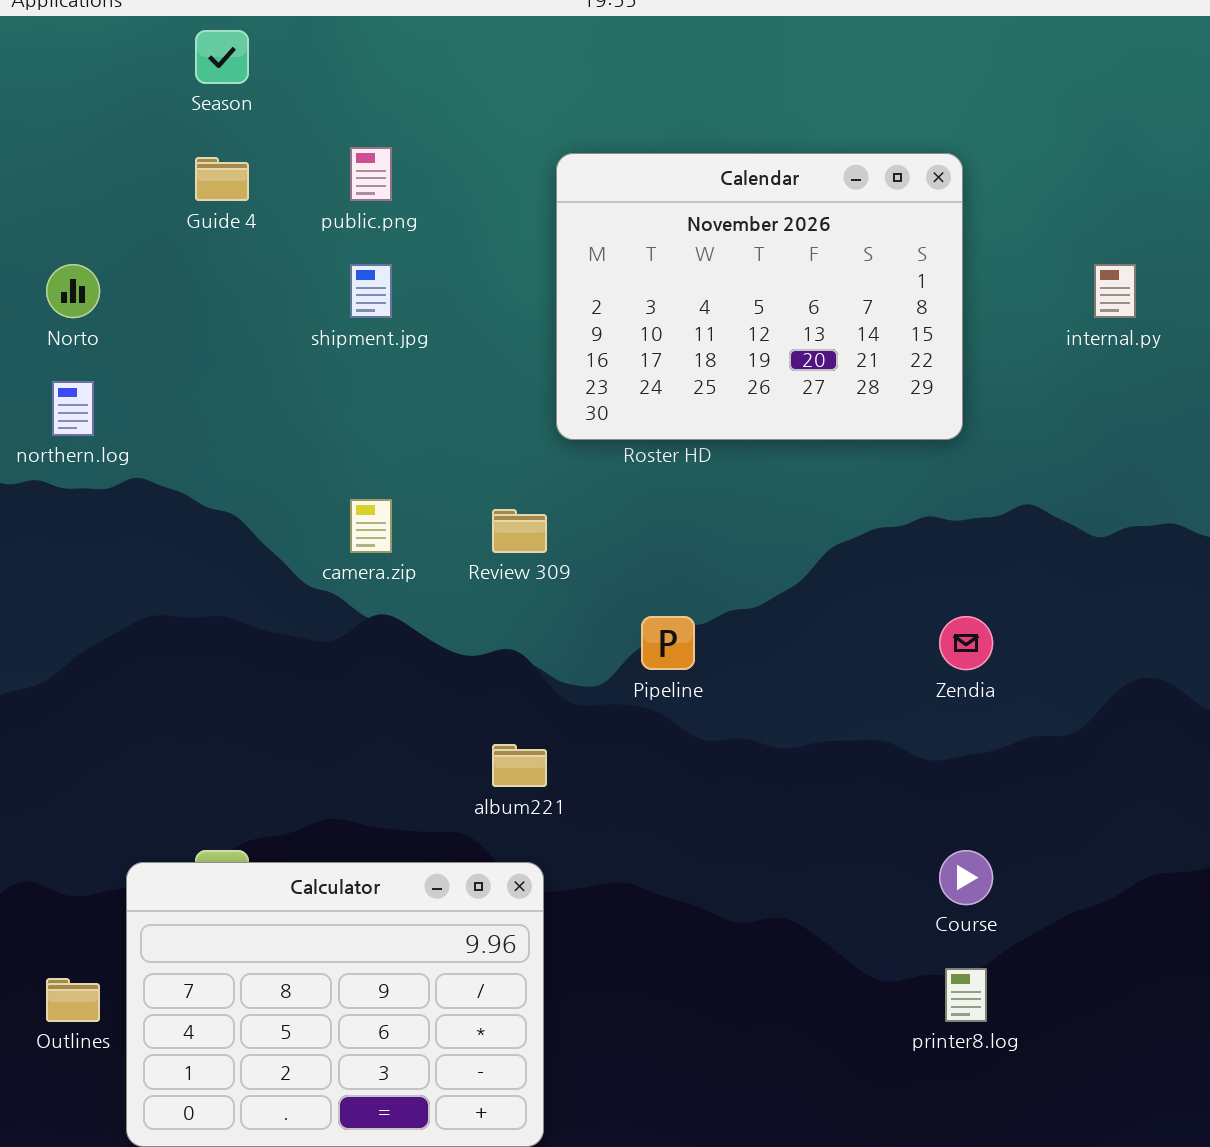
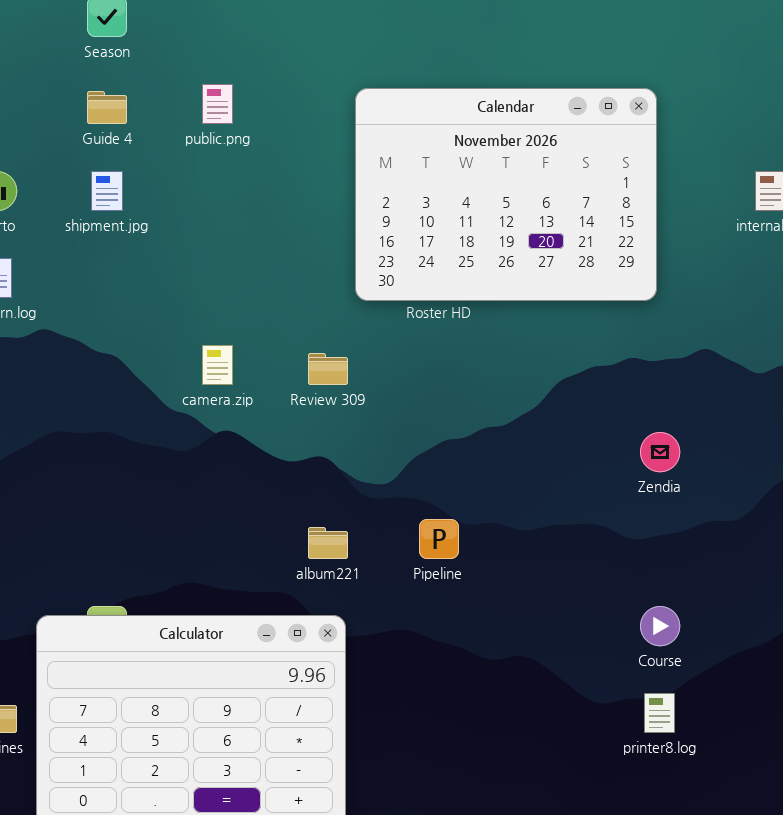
shipment.jpg: [350,264,392,318] -> [91,171,123,211], moved
Pipeline: [641,616,695,670] -> [419,519,459,559], moved

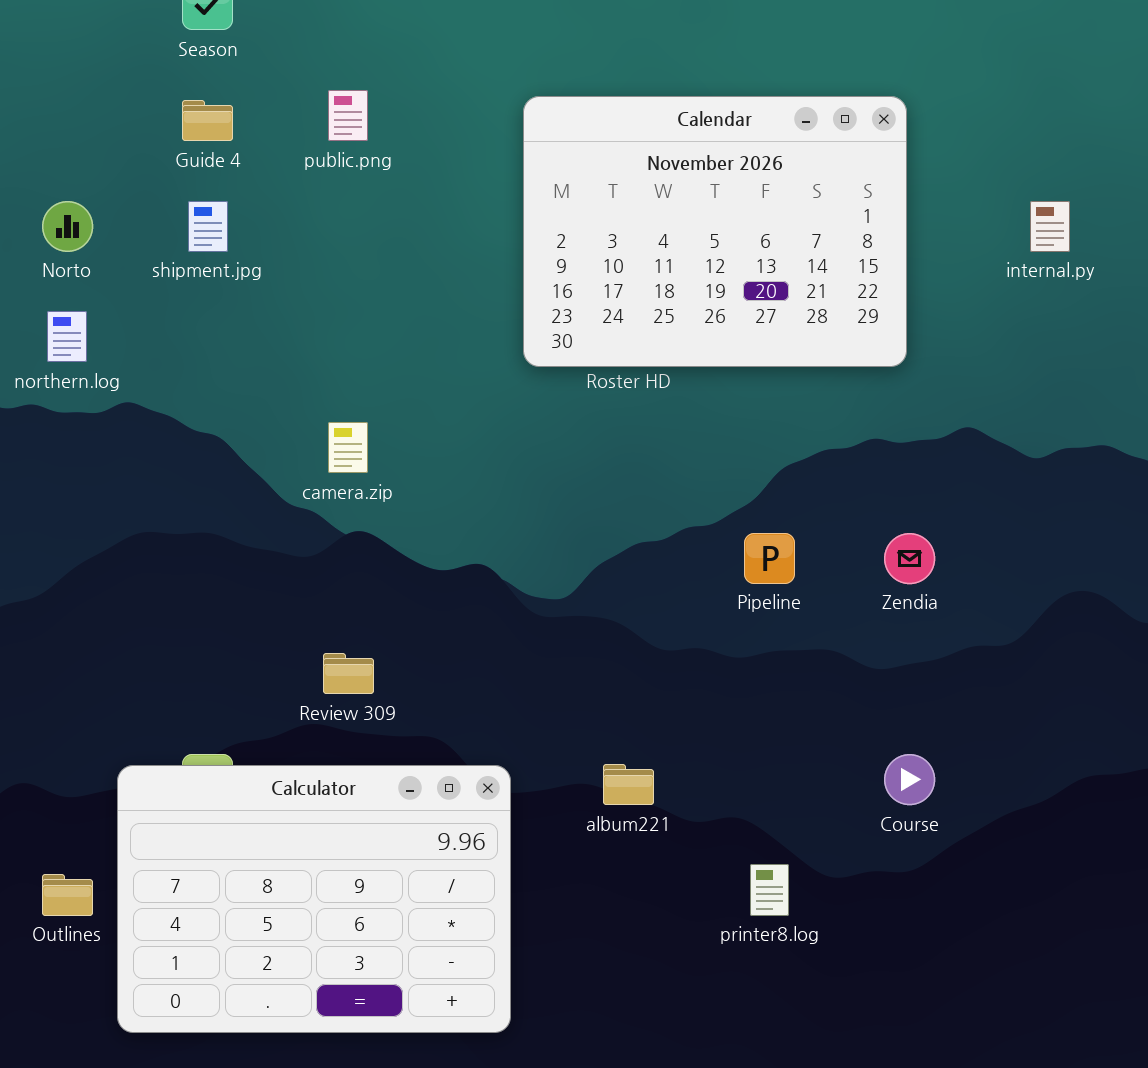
Review 309: [308,353,348,385] -> [323,653,374,694], moved
Pipeline: [419,519,459,559] -> [744,533,795,584], moved
album221: [308,527,348,559] -> [603,764,654,805], moved
printer8.log: [644,693,675,733] -> [750,864,789,916], moved

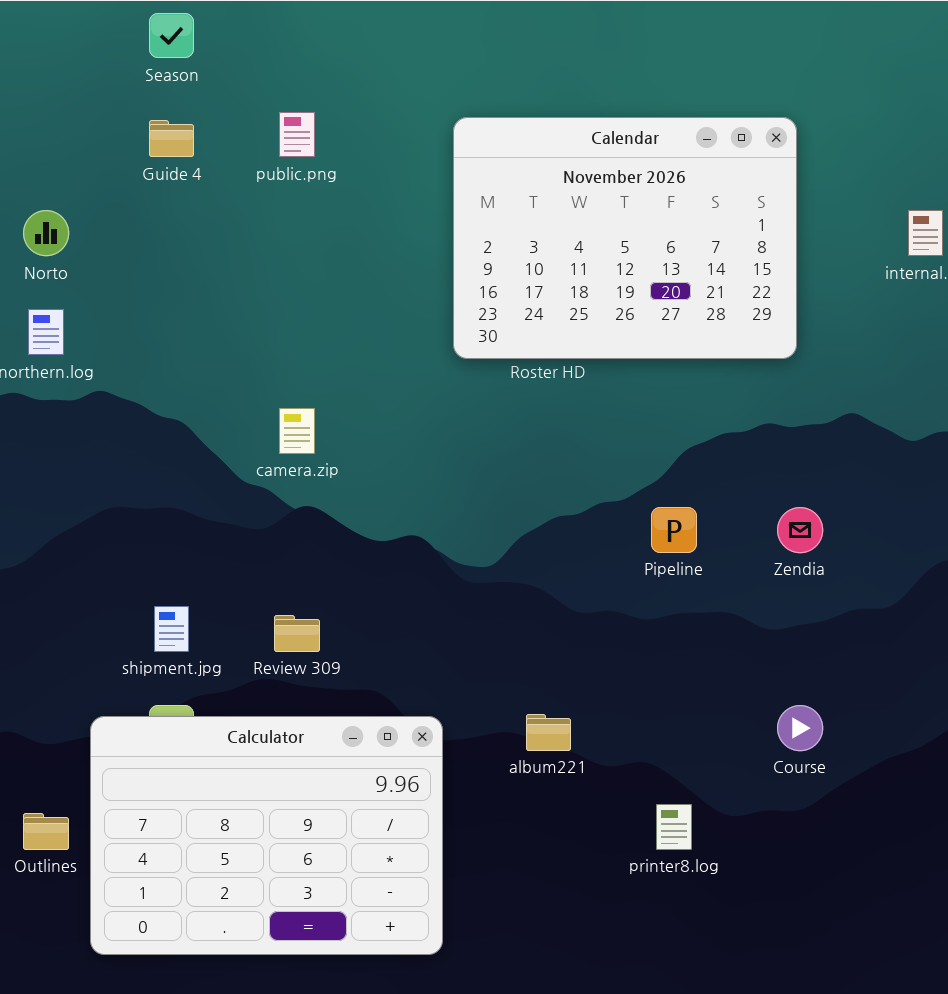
shipment.jpg: [188,201,228,252] -> [154,606,189,652], moved

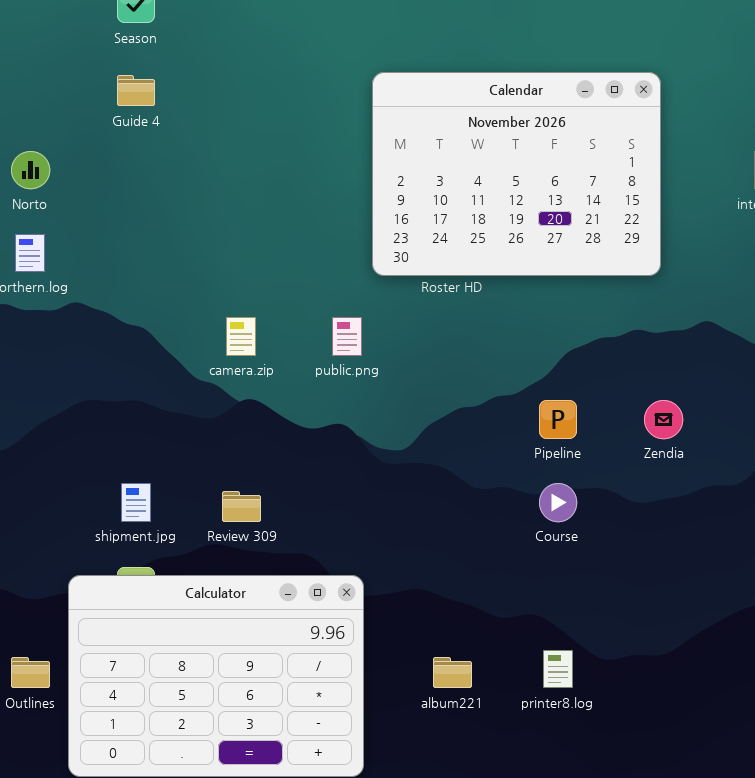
public.png: [279,112,315,157] -> [332,317,362,356], moved
Course: [777,705,823,751] -> [539,483,577,522], moved
album221: [526,714,571,751] -> [433,657,472,688], moved

